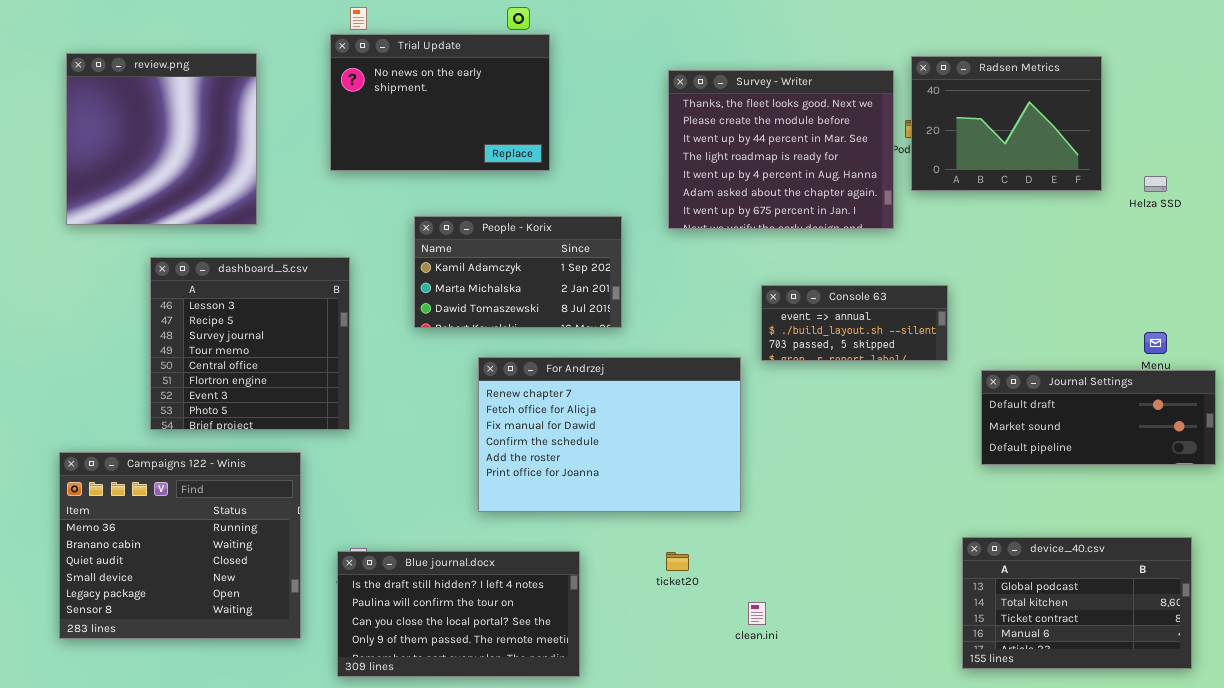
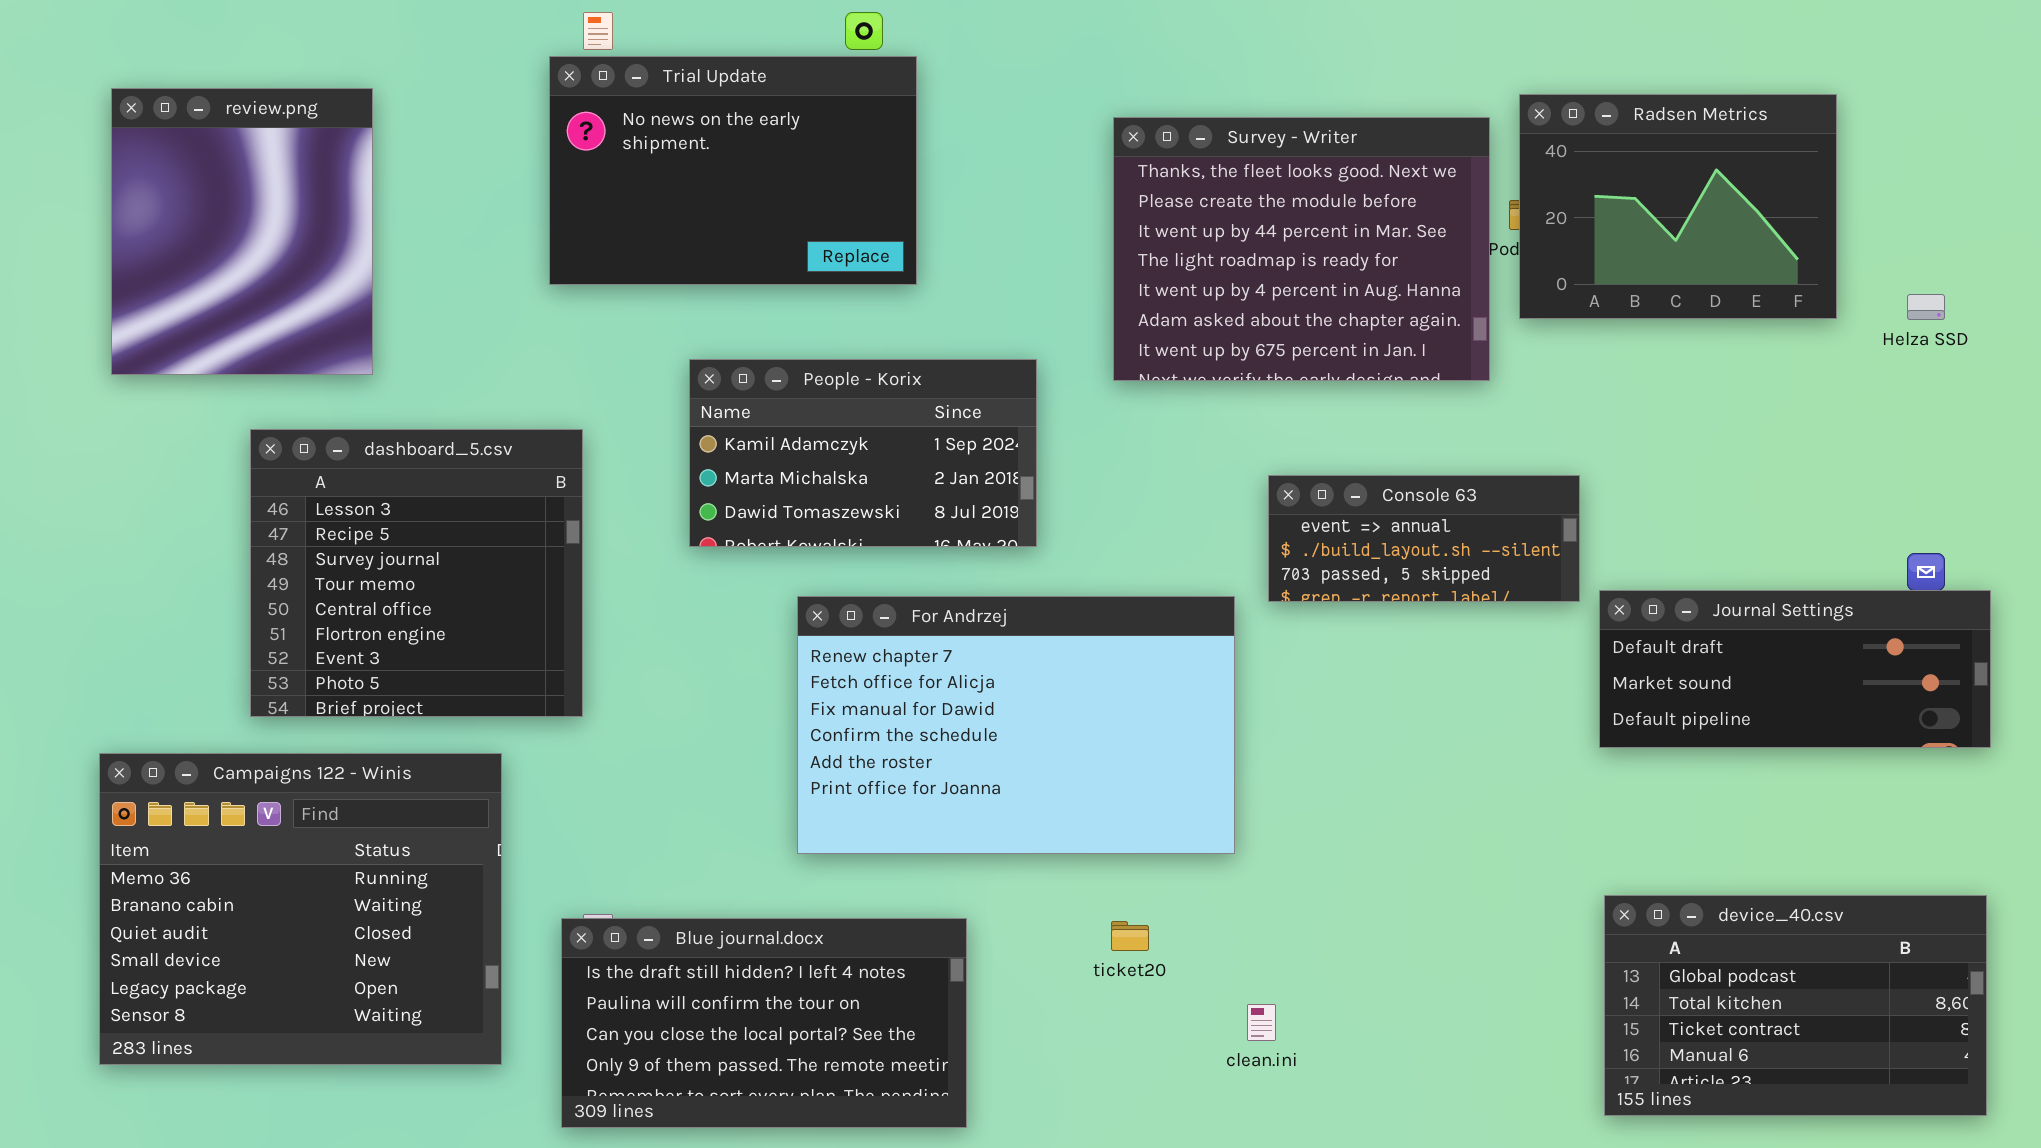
review.png: [66,53,257,225] -> [111,88,373,375], resized
Journal Settings: [981,370,1216,465] -> [1599,590,1991,748], moved

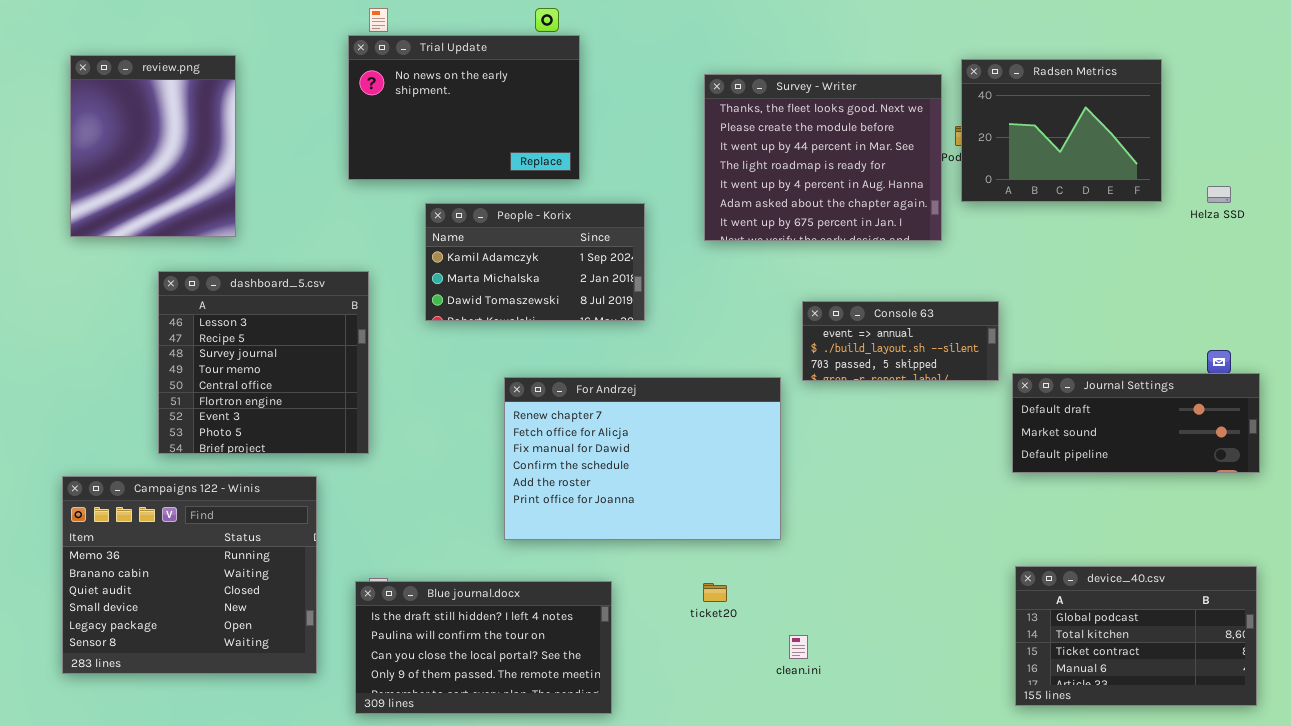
People - Korix: [689,359,1037,547] -> [425,203,645,321], moved

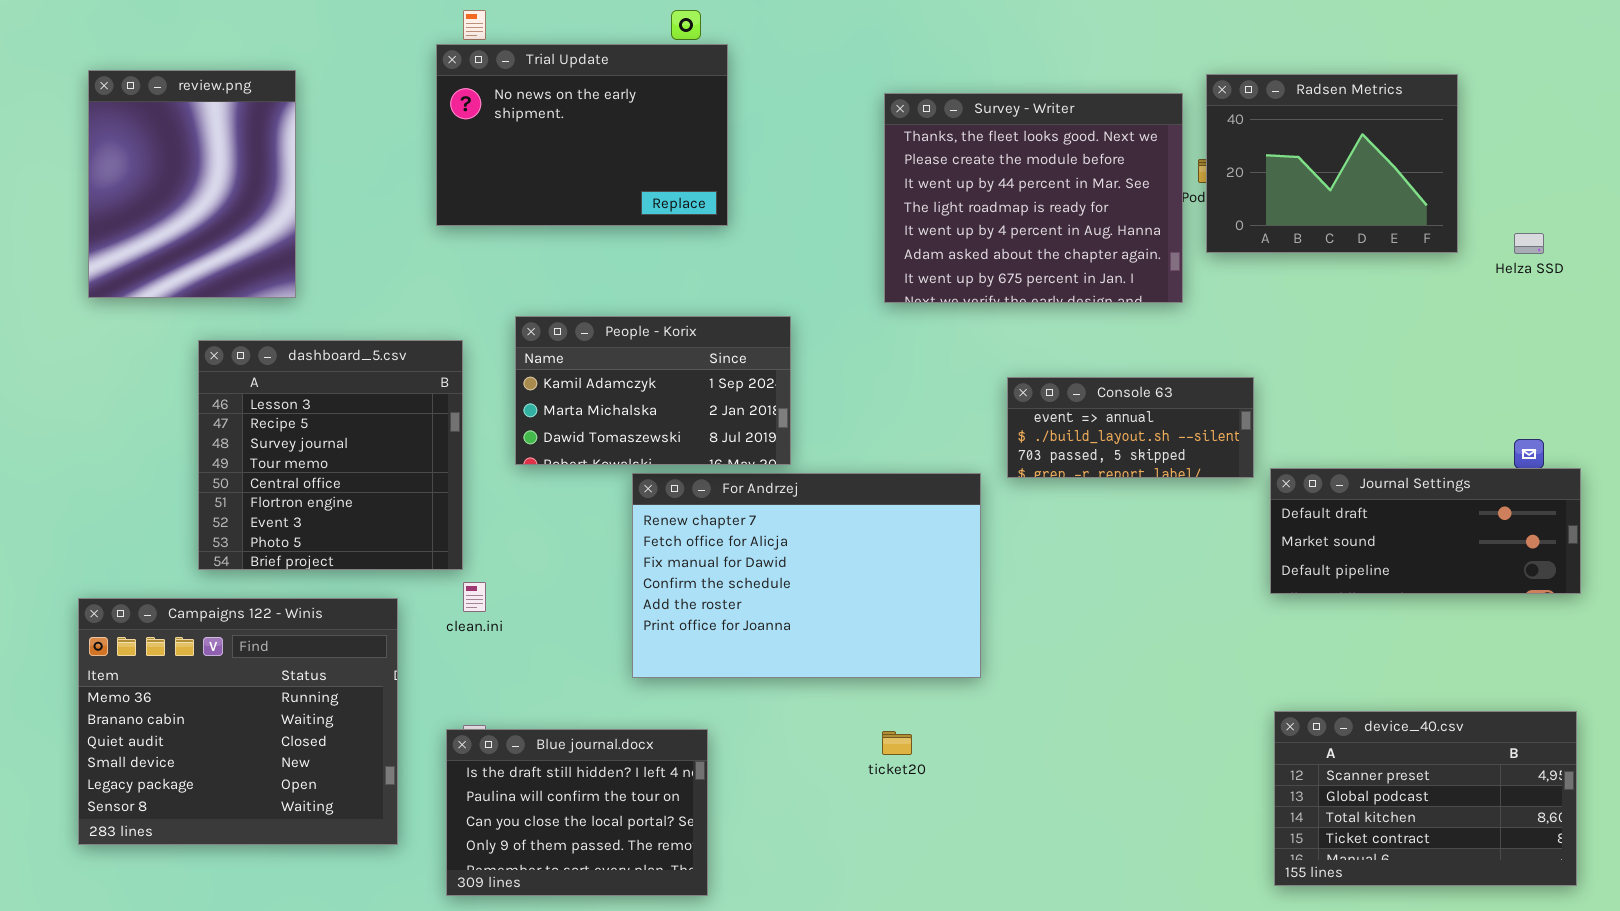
People - Korix: [425,203,645,321] -> [515,316,791,465], moved
device_40.csv: [1015,566,1257,706] -> [1274,711,1577,886], scrolled up 1 row
Blue journal.docx: [355,581,612,714] -> [446,729,708,896], resized
clean.ini: [789,635,808,659] -> [463,582,486,612], moved

